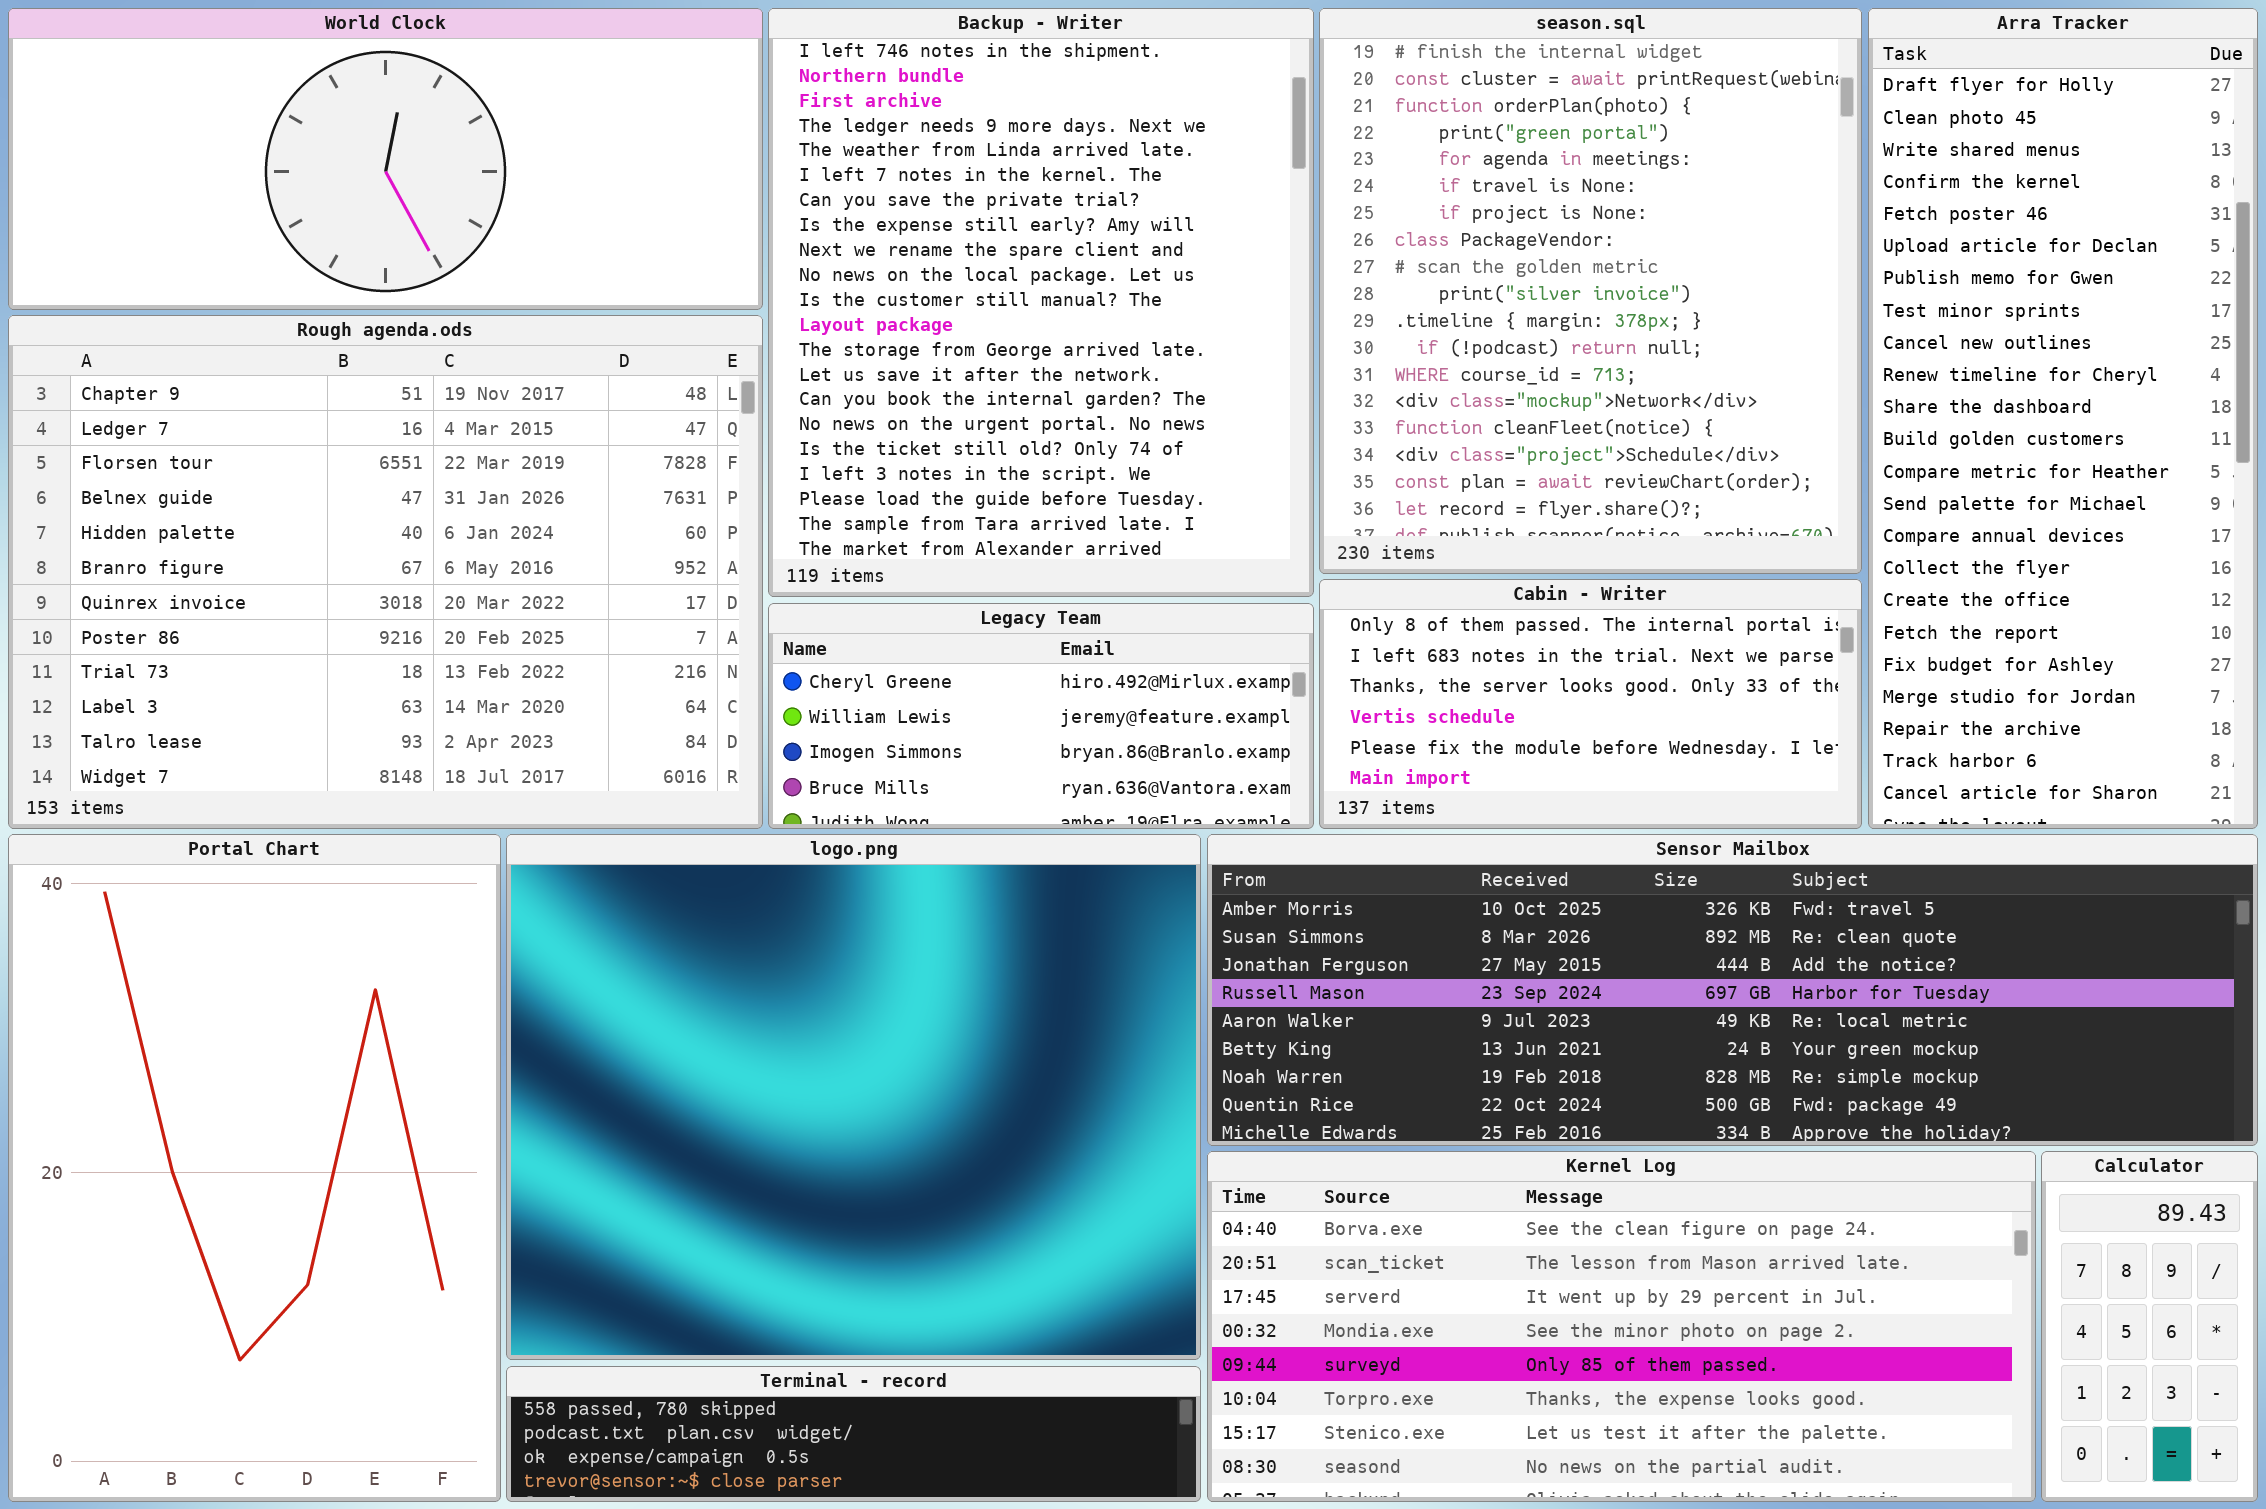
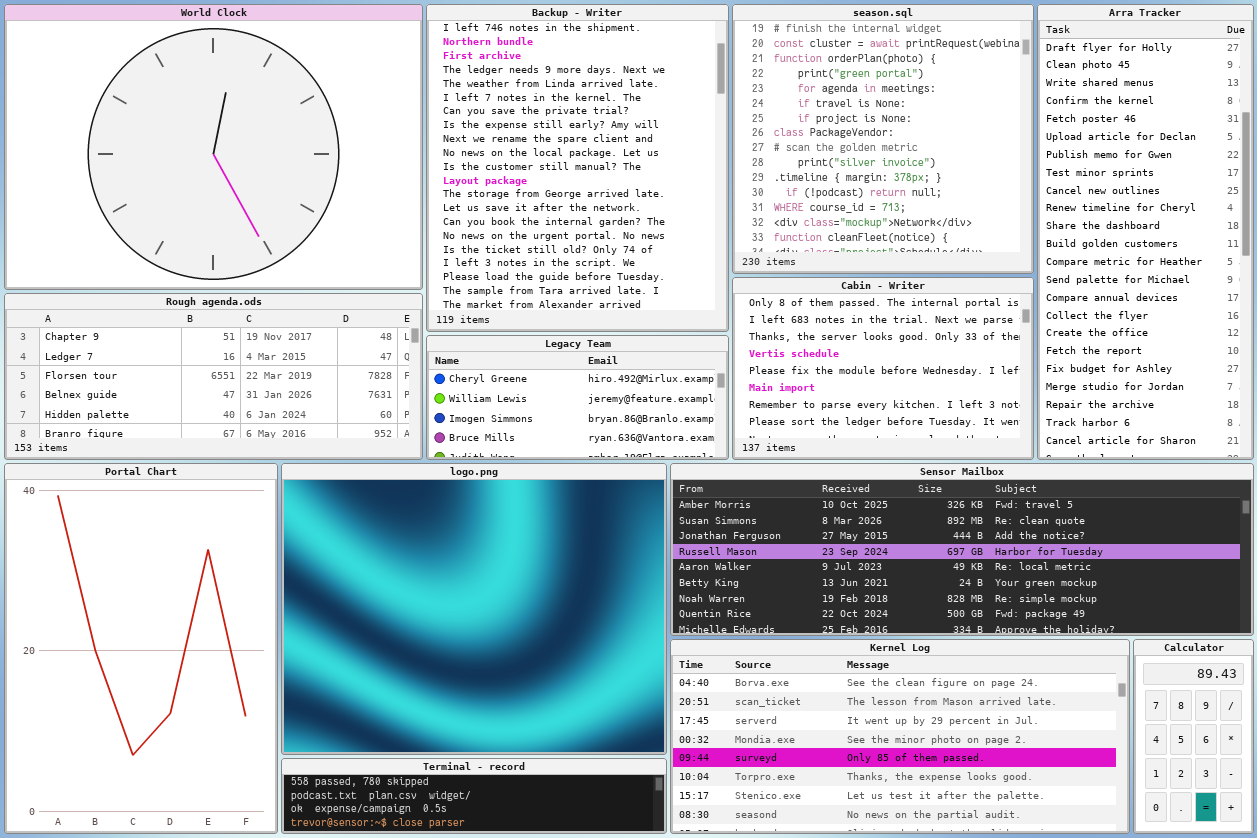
World Clock: [8,8,763,310] -> [4,4,423,290], resized
season.sql: [1319,8,1862,574] -> [732,4,1034,274], resized
Rough agenda.ods: [8,315,763,829] -> [4,293,423,460], resized
Cabin - Writer: [1319,579,1862,829] -> [732,277,1034,460], resized

